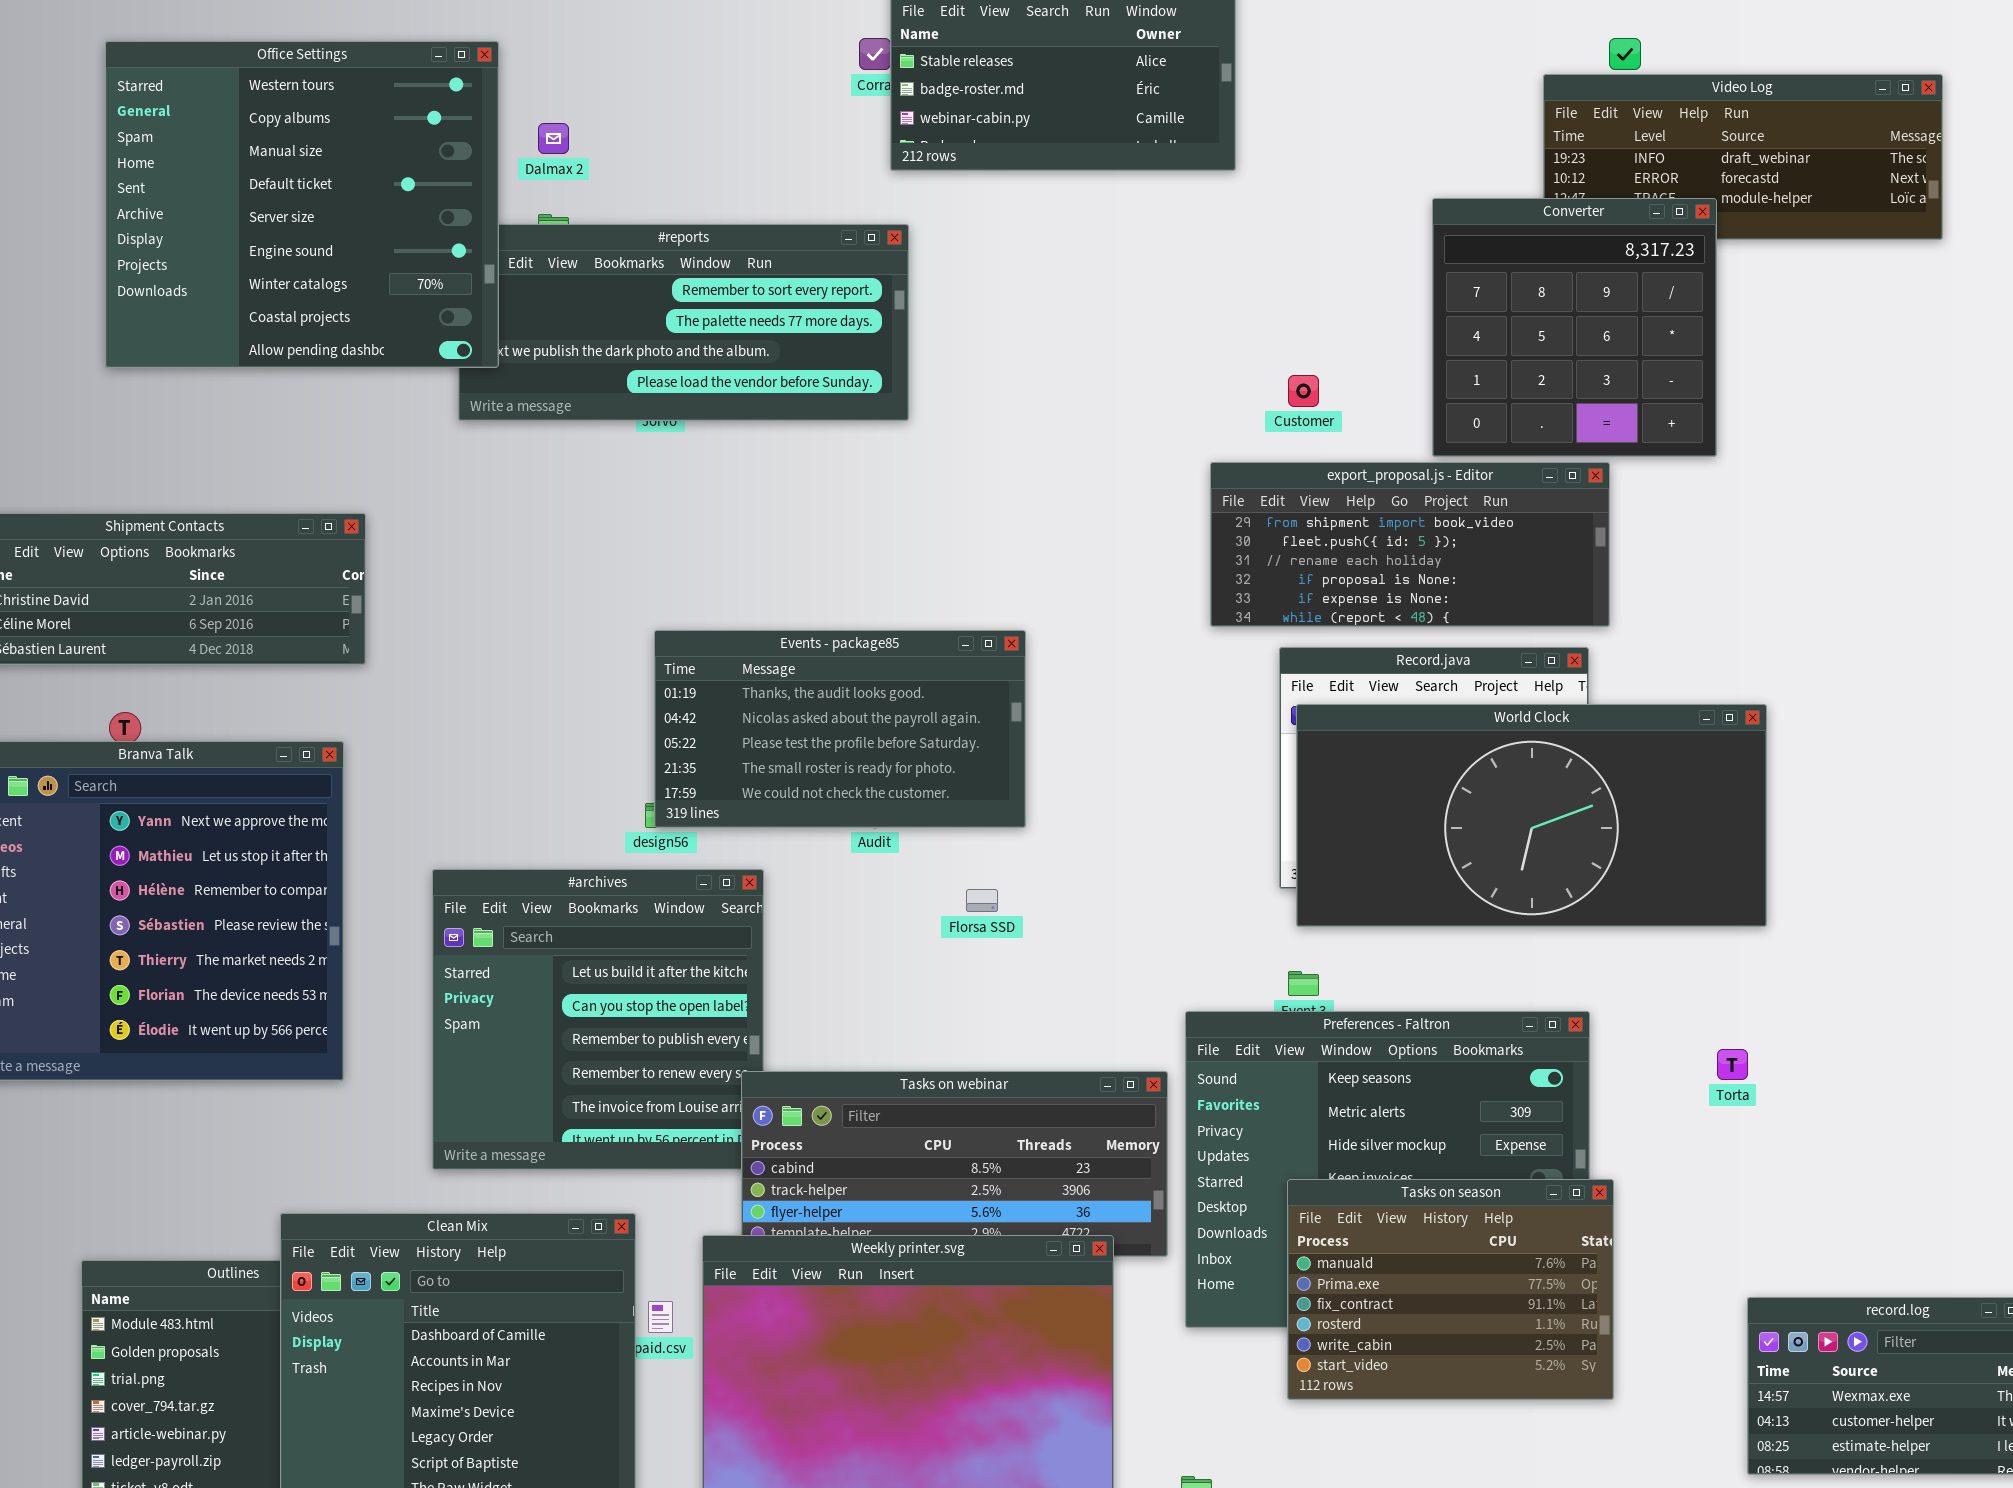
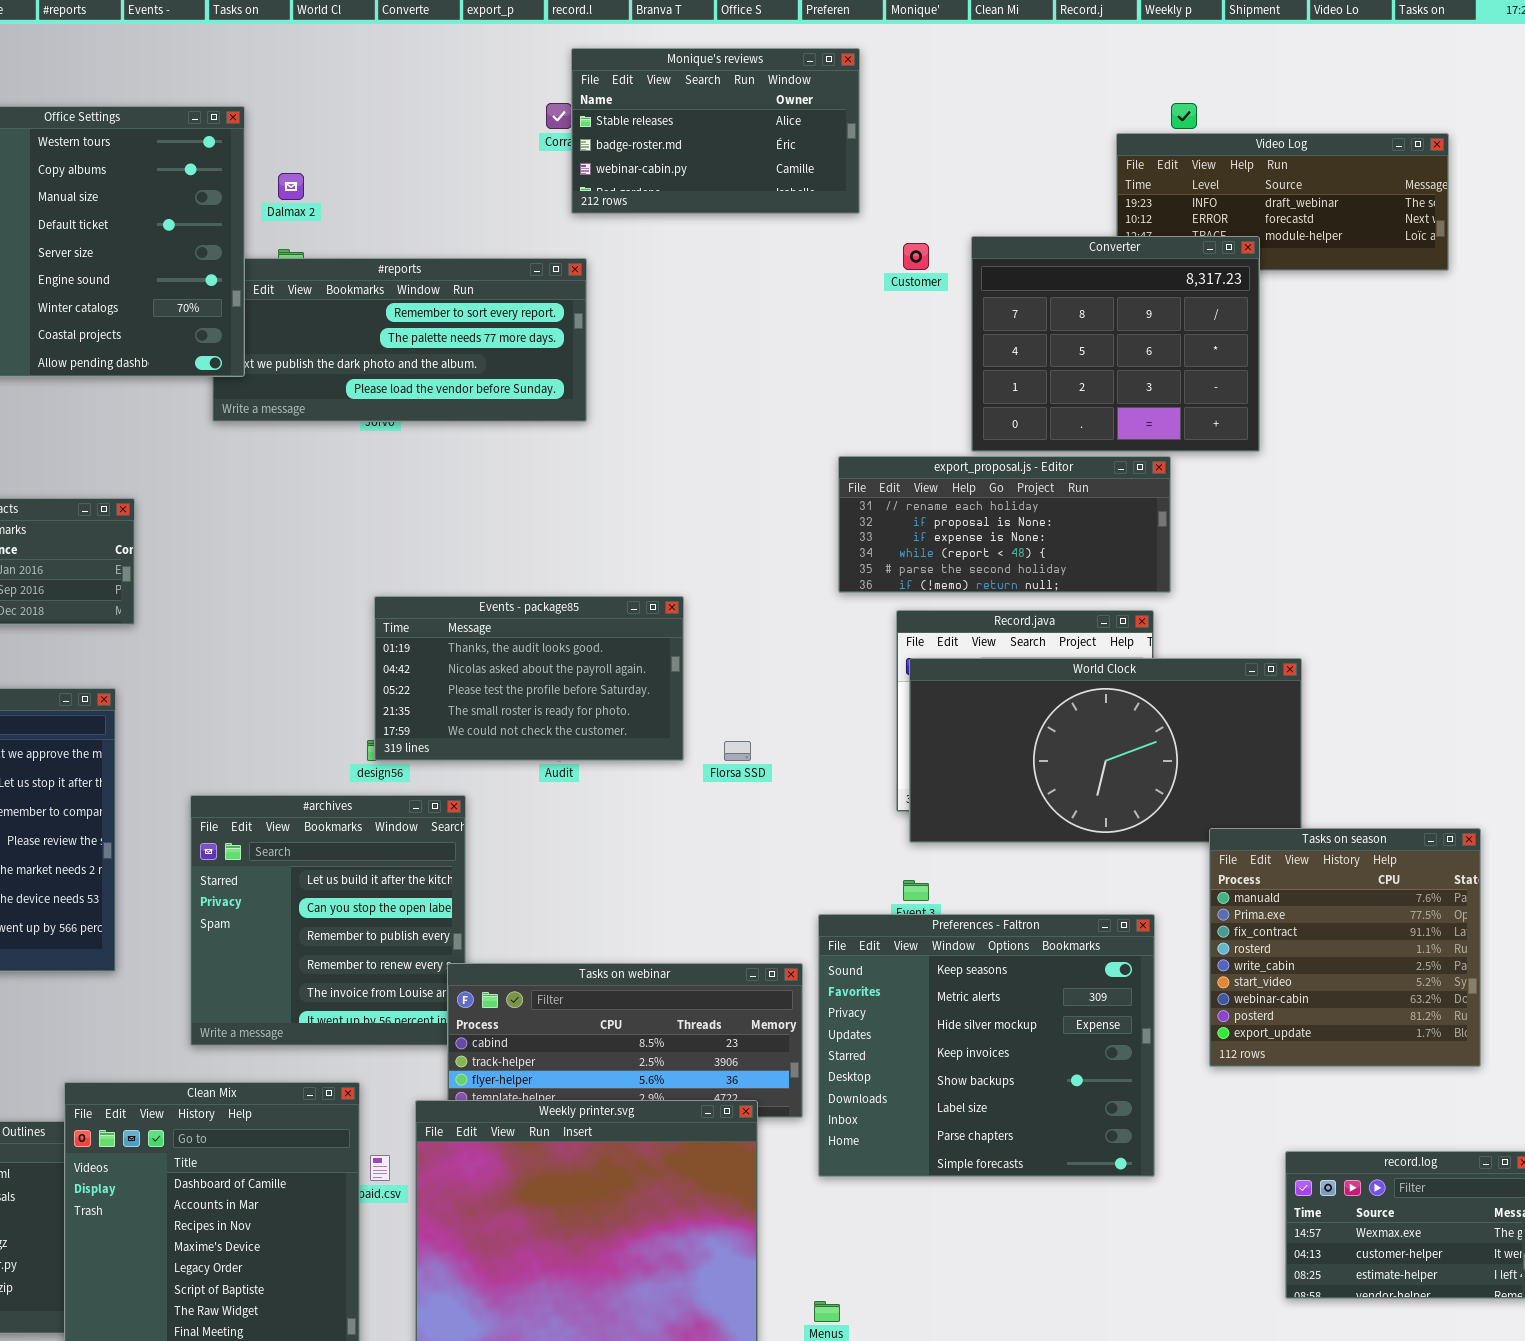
Converter: [1432,198,1717,457] -> [971,236,1260,452], resized
Customer: [1288,375,1319,407] -> [903,243,929,270], moved
export_proposal.js - Editor: [1210,462,1610,627] -> [838,456,1171,593], scrolled down 2 rows
Florsa SSD: [966,889,998,912] -> [724,741,751,761], moved
Tasks on season: [1287,1179,1614,1400] -> [1209,828,1481,1067], moved, resized

